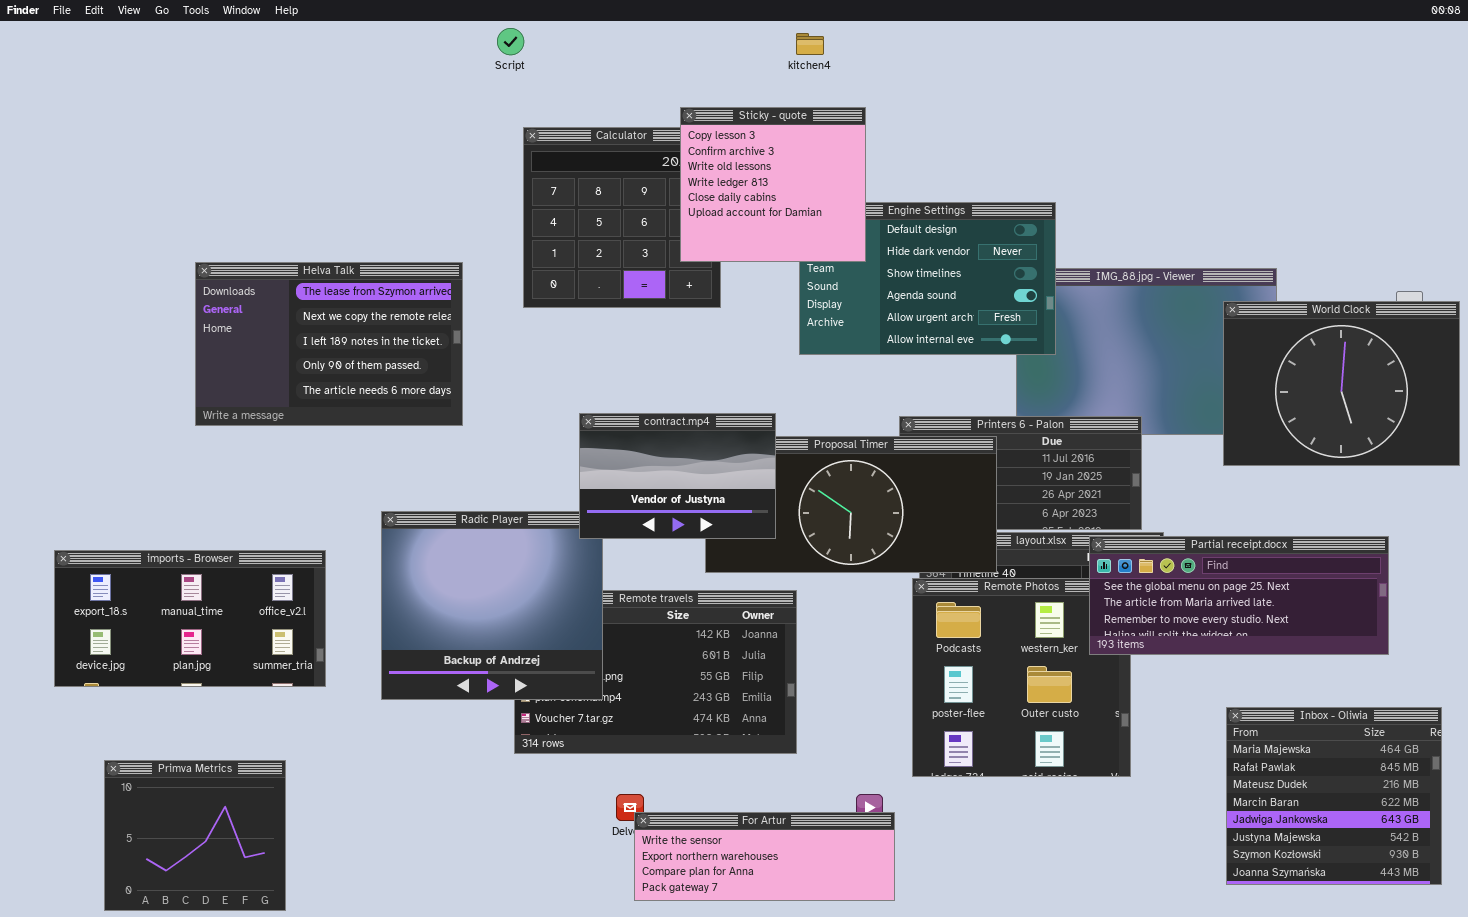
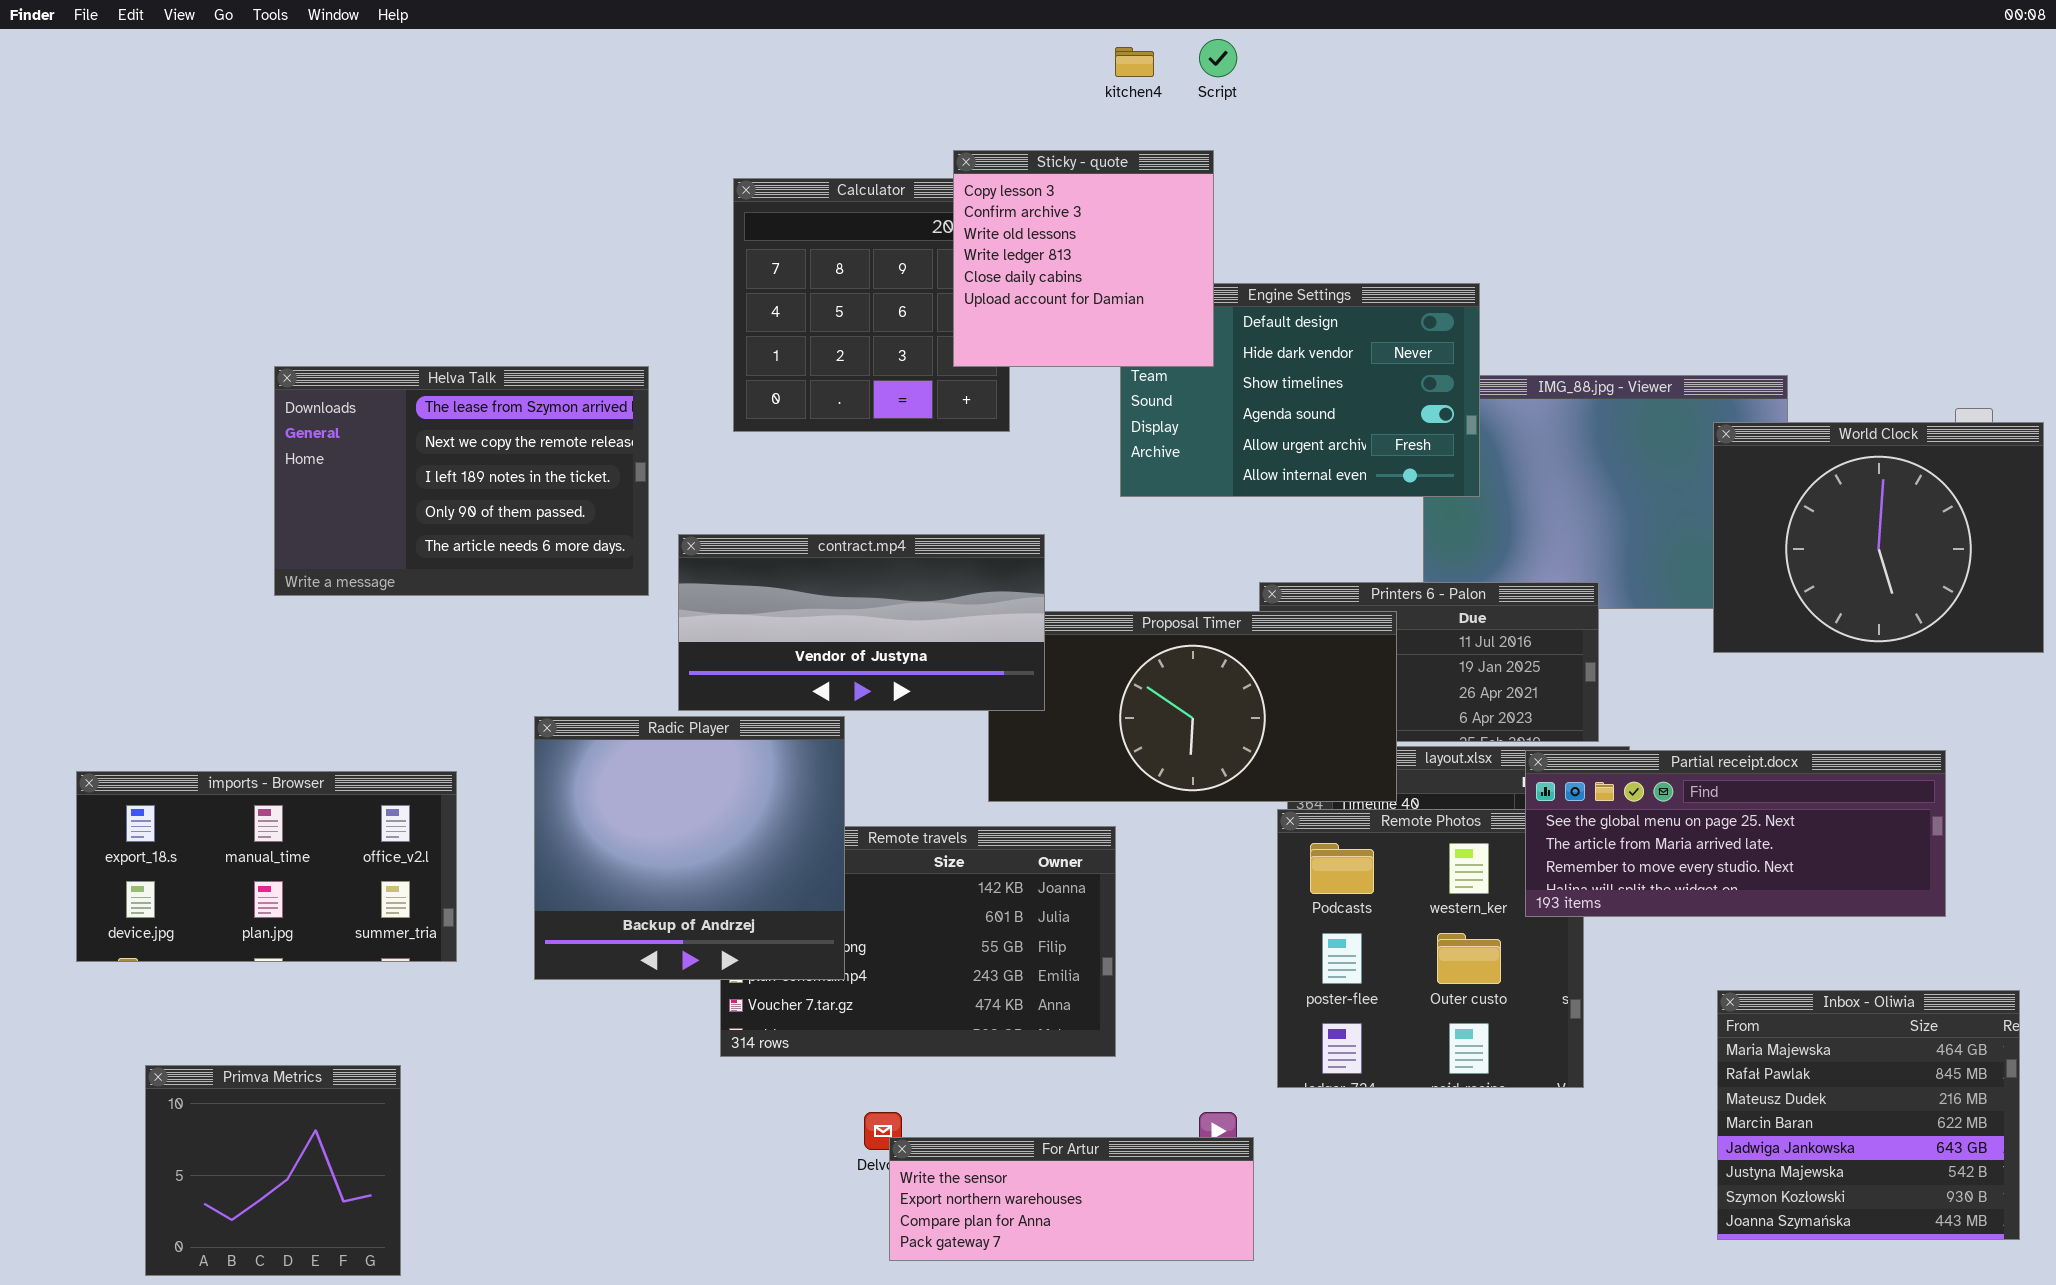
Script: [497,28,524,55] -> [1199,39,1237,77], moved
contract.mp4: [579,413,776,539] -> [678,534,1045,711], moved, resized

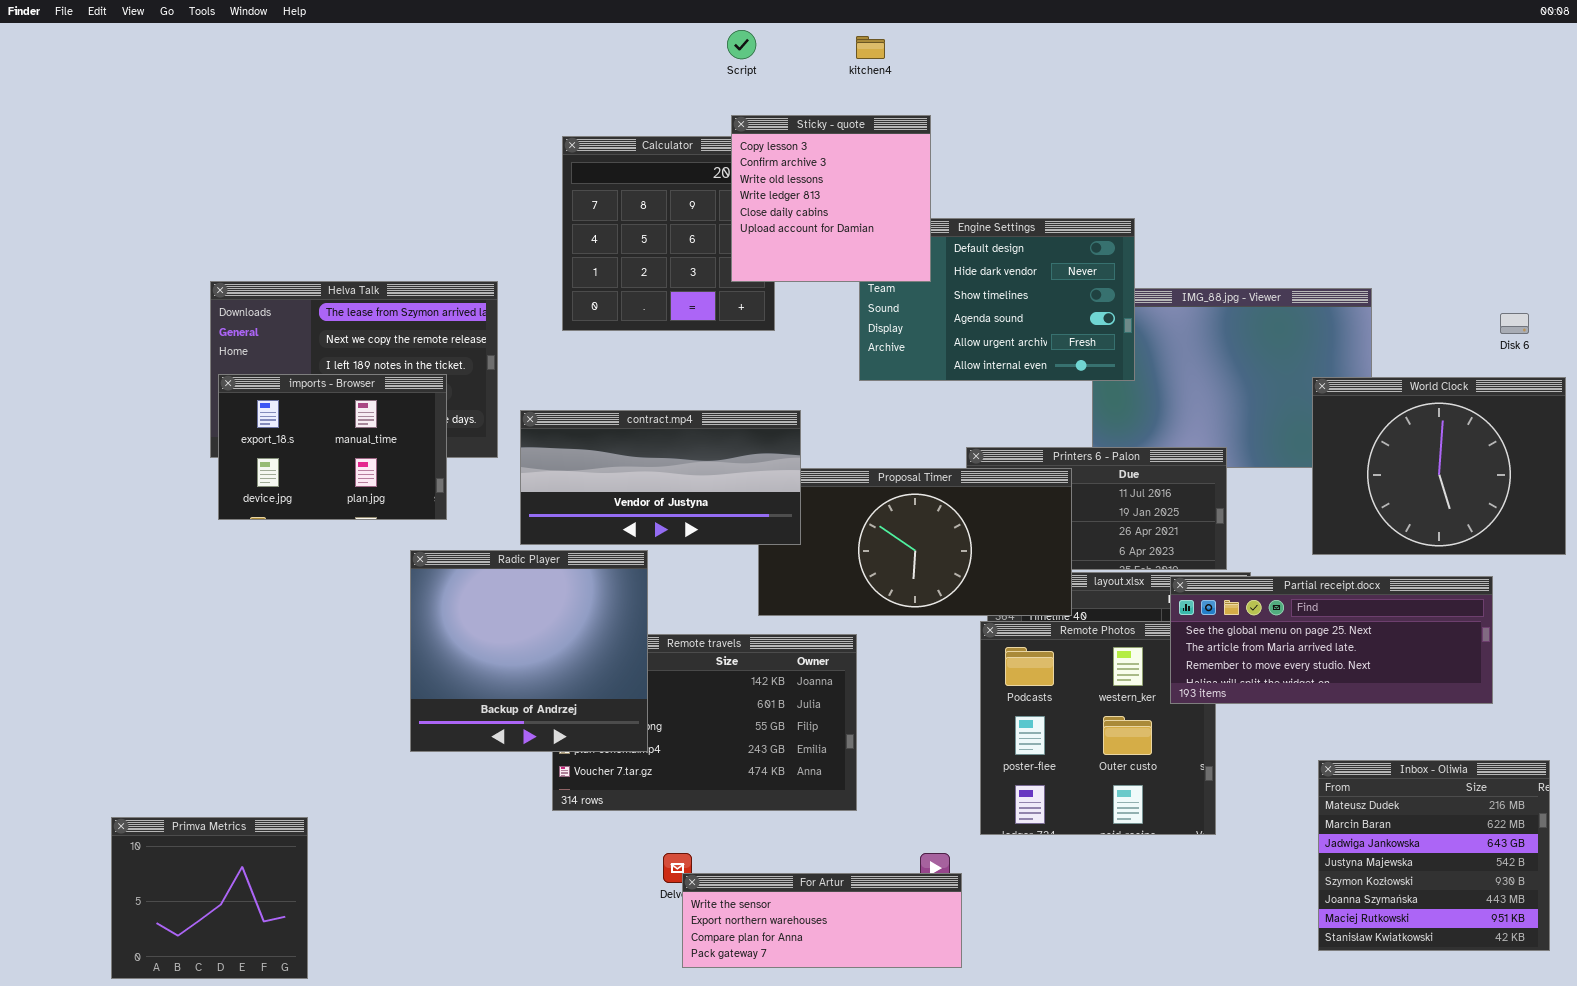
Script: [1199,39,1237,77] -> [727,30,756,59], moved
World Clock: [1713,422,2044,653] -> [1312,377,1566,555], moved
imports - Browser: [76,771,457,962] -> [218,374,447,520], moved, resized
Inbox - Oliwia: [1717,990,2020,1240] -> [1318,760,1550,951], scrolled down 2 rows

